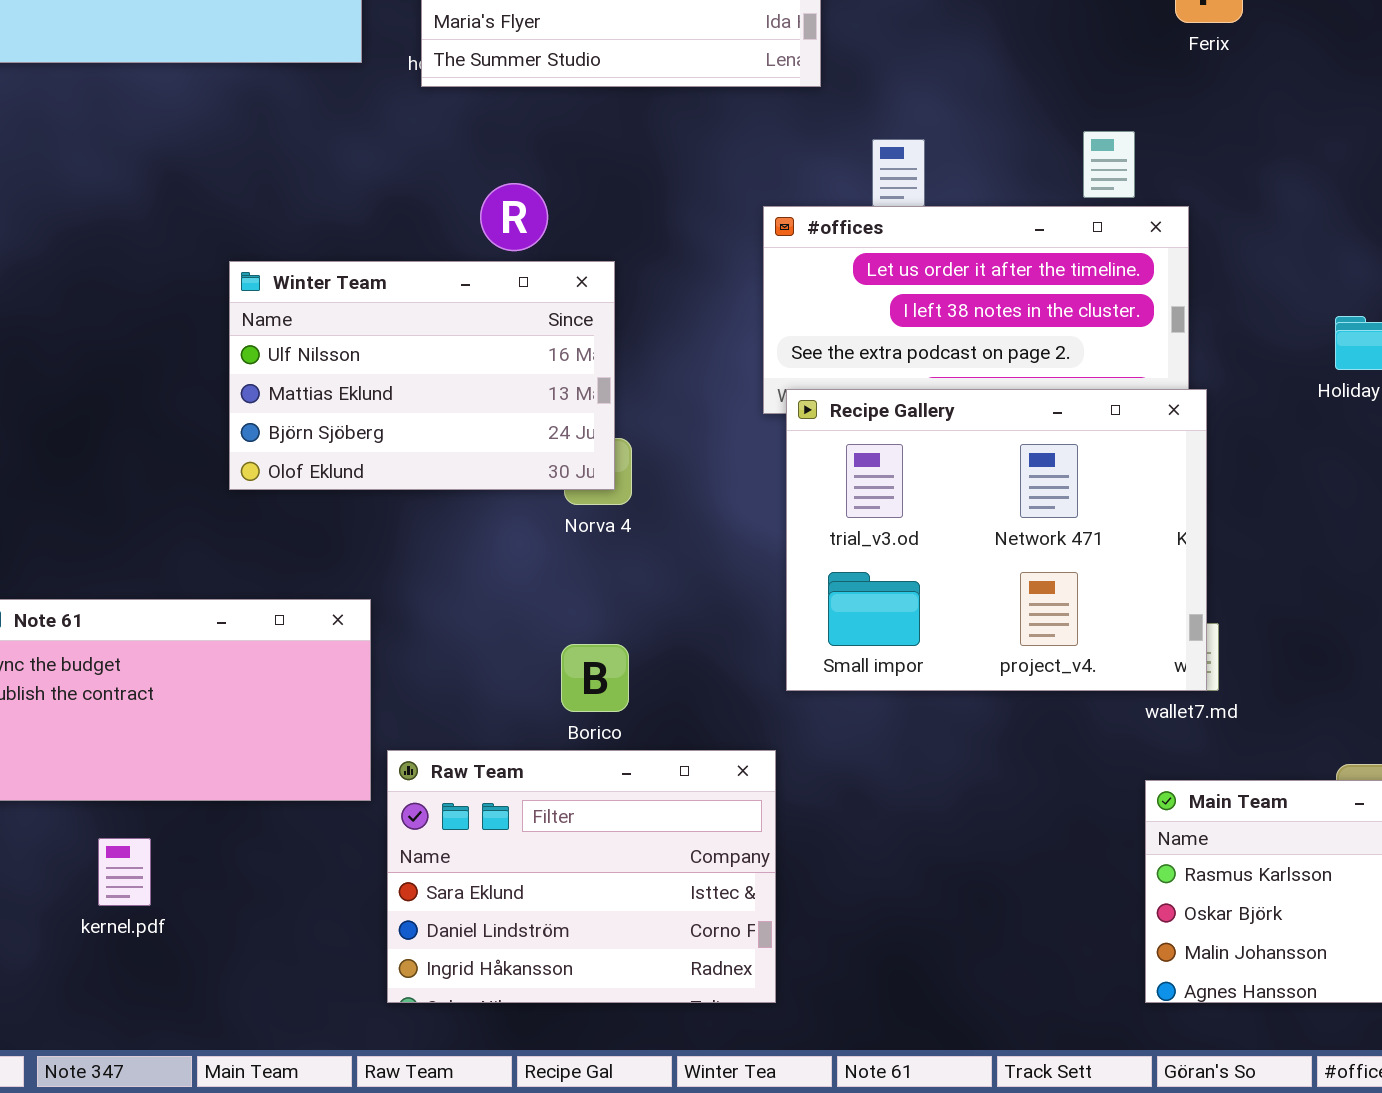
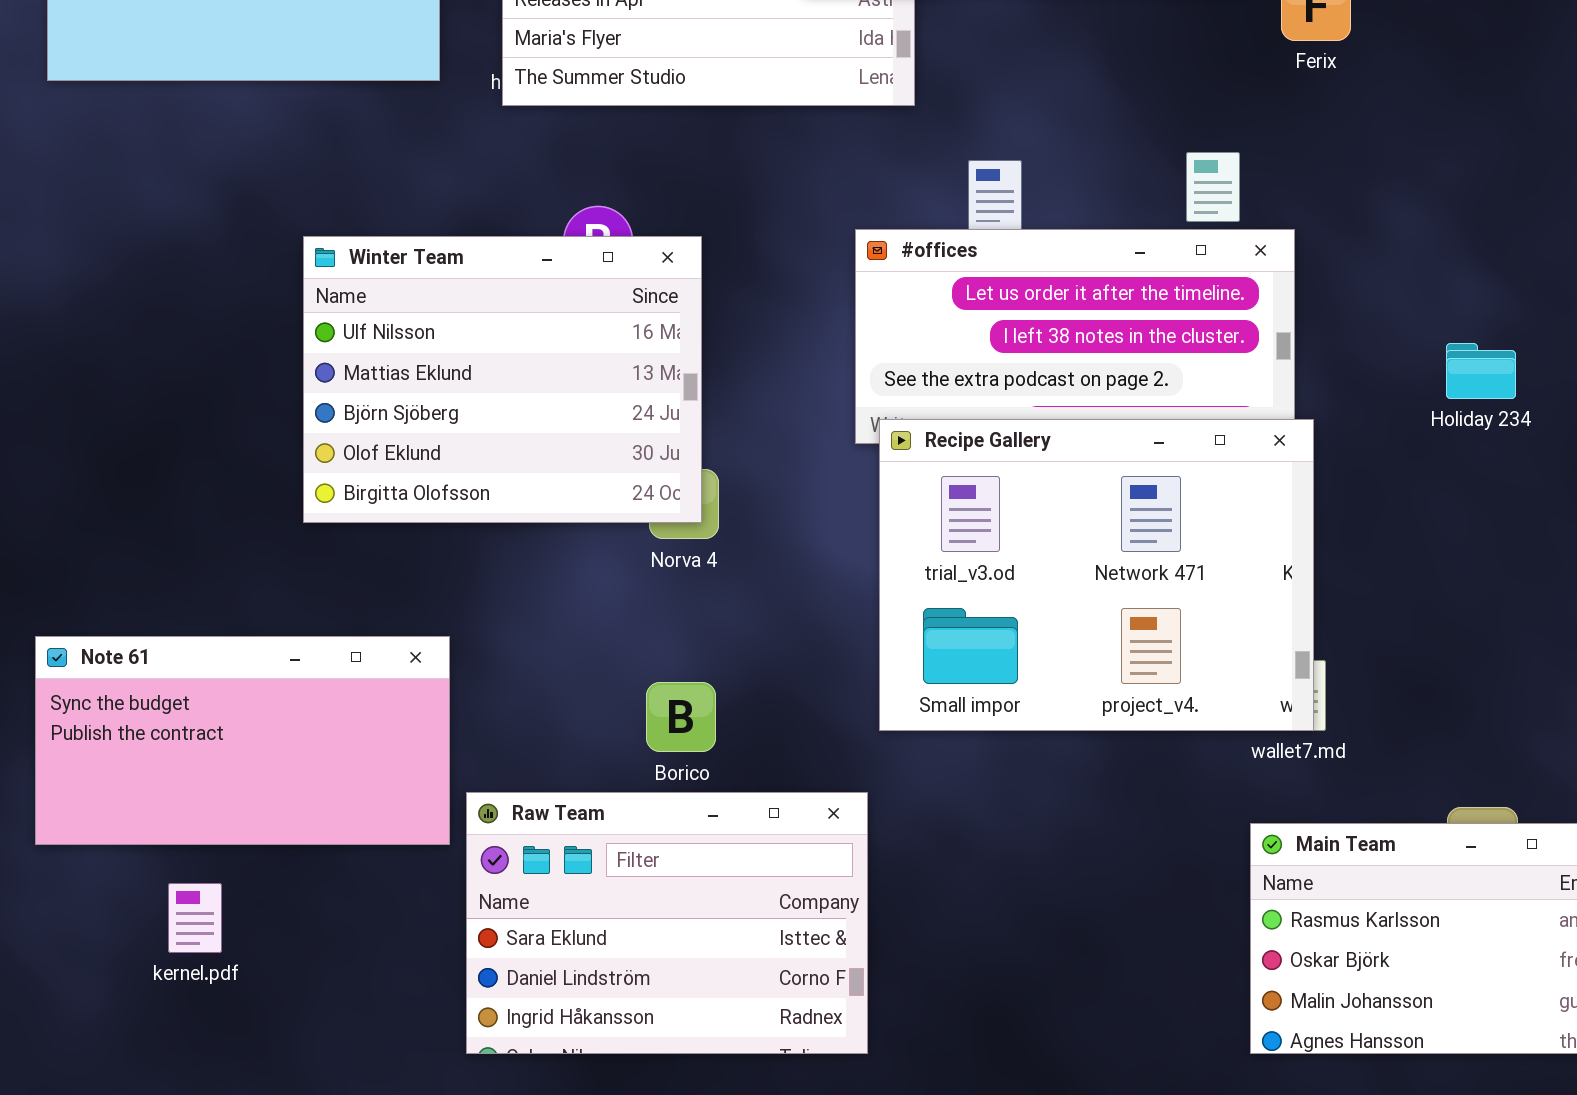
Winter Team: [229,261,615,490] -> [303,236,702,523], resized

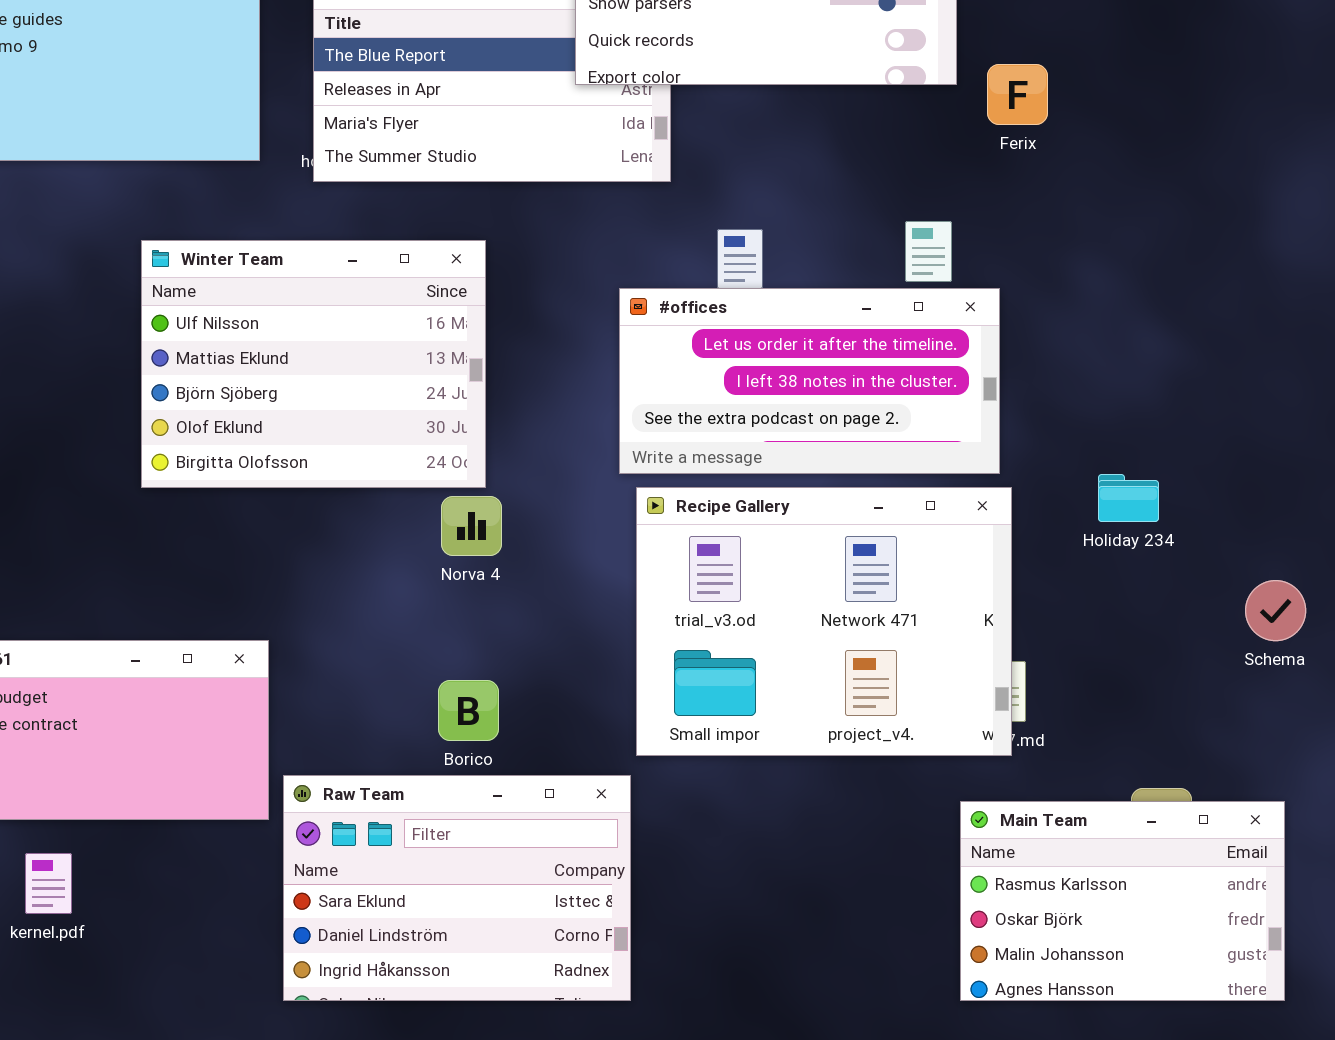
Winter Team: [303,236,702,523] -> [141,240,486,488], moved
Holiday 234: [1446,343,1516,399] -> [1098,474,1159,522], moved
Recipe Gallery: [879,419,1314,731] -> [636,487,1012,756], moved

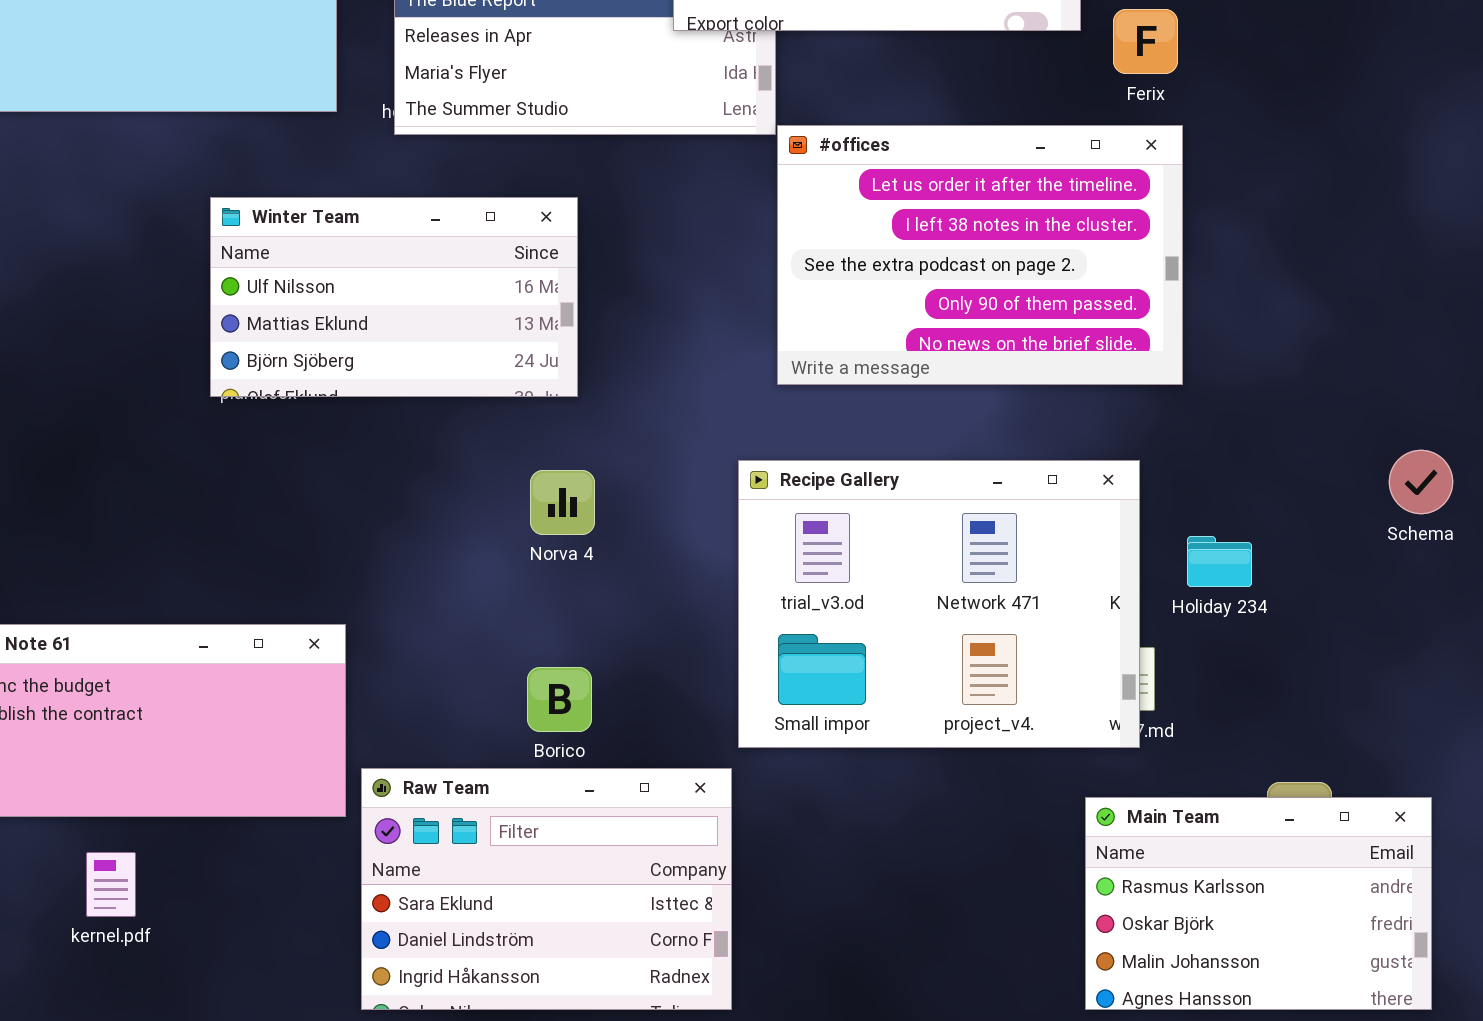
Winter Team: [141,240,486,488] -> [210,197,578,397], resized
#offices: [619,288,1000,474] -> [777,125,1183,385], moved, resized
Holiday 234: [1098,474,1159,522] -> [1187,536,1252,587], moved
Schema: [1245,580,1306,641] -> [1389,450,1453,514], moved

